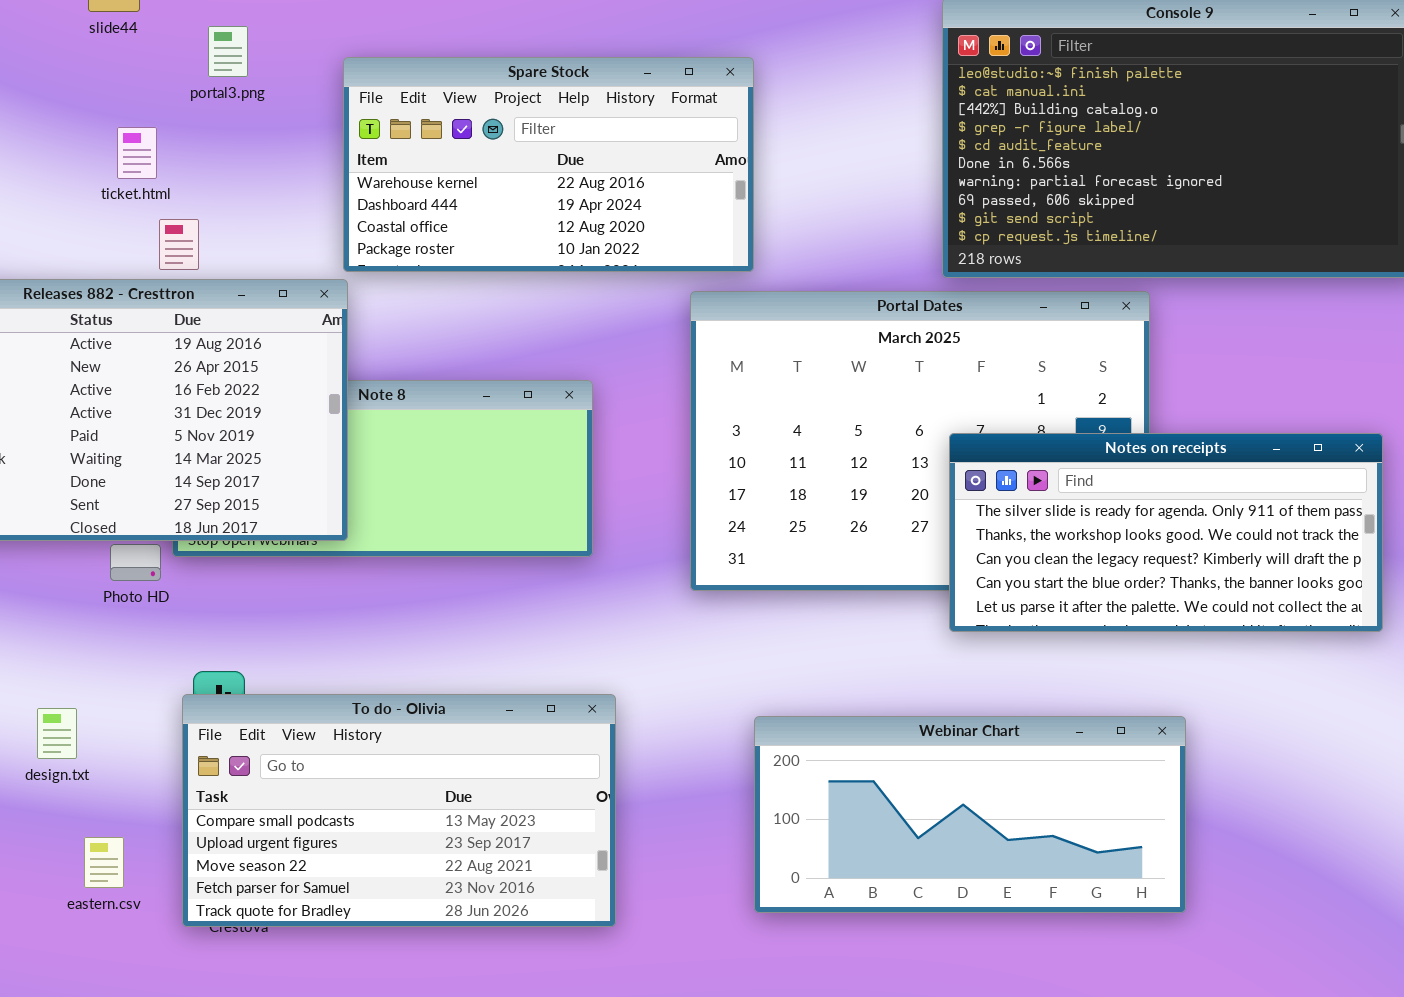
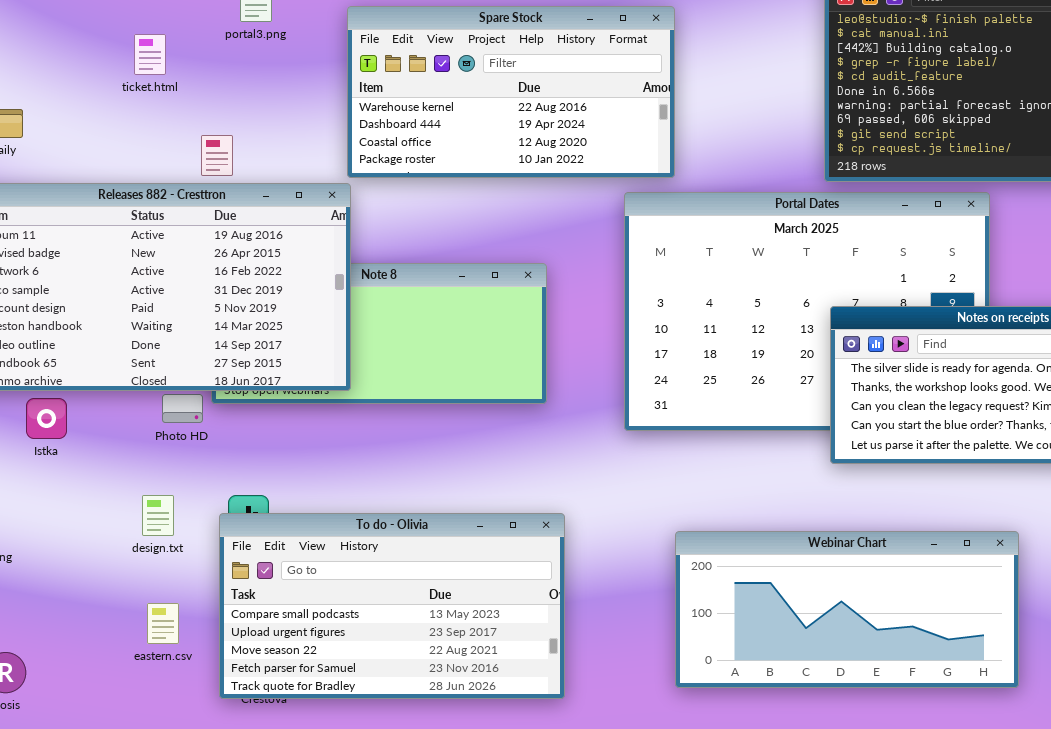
ticket.html: [117,127,157,179] -> [134,34,166,75], moved
design.txt: [37,708,77,759] -> [142,495,174,536], moved
eastern.csv: [84,837,124,888] -> [147,603,179,644], moved

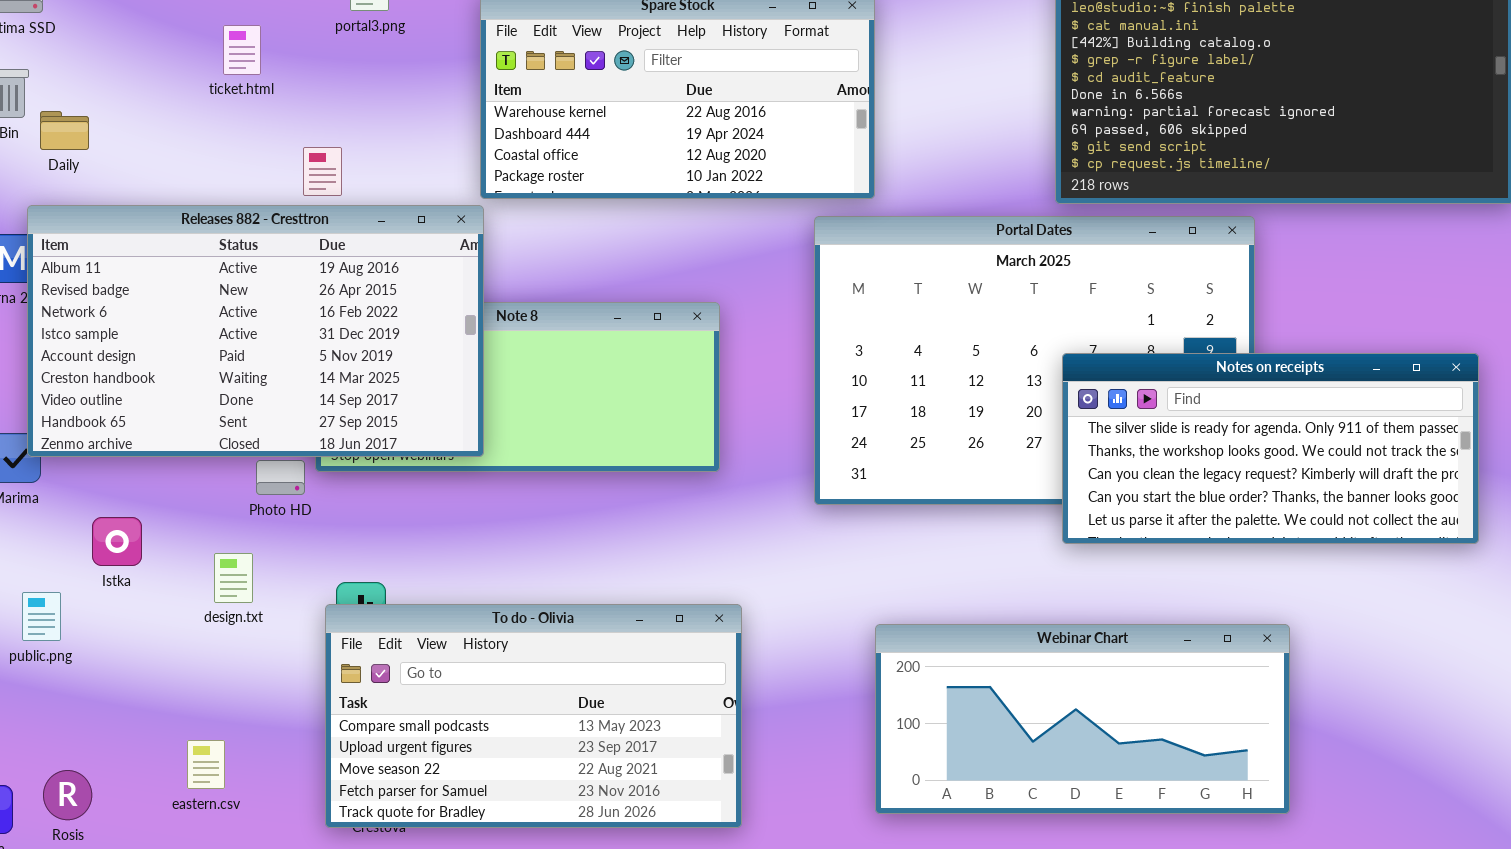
Istka: [26,398,67,439] -> [92,517,142,566], moved
design.txt: [142,495,174,536] -> [214,553,253,603], moved
eastern.csv: [147,603,179,644] -> [187,740,225,789], moved

